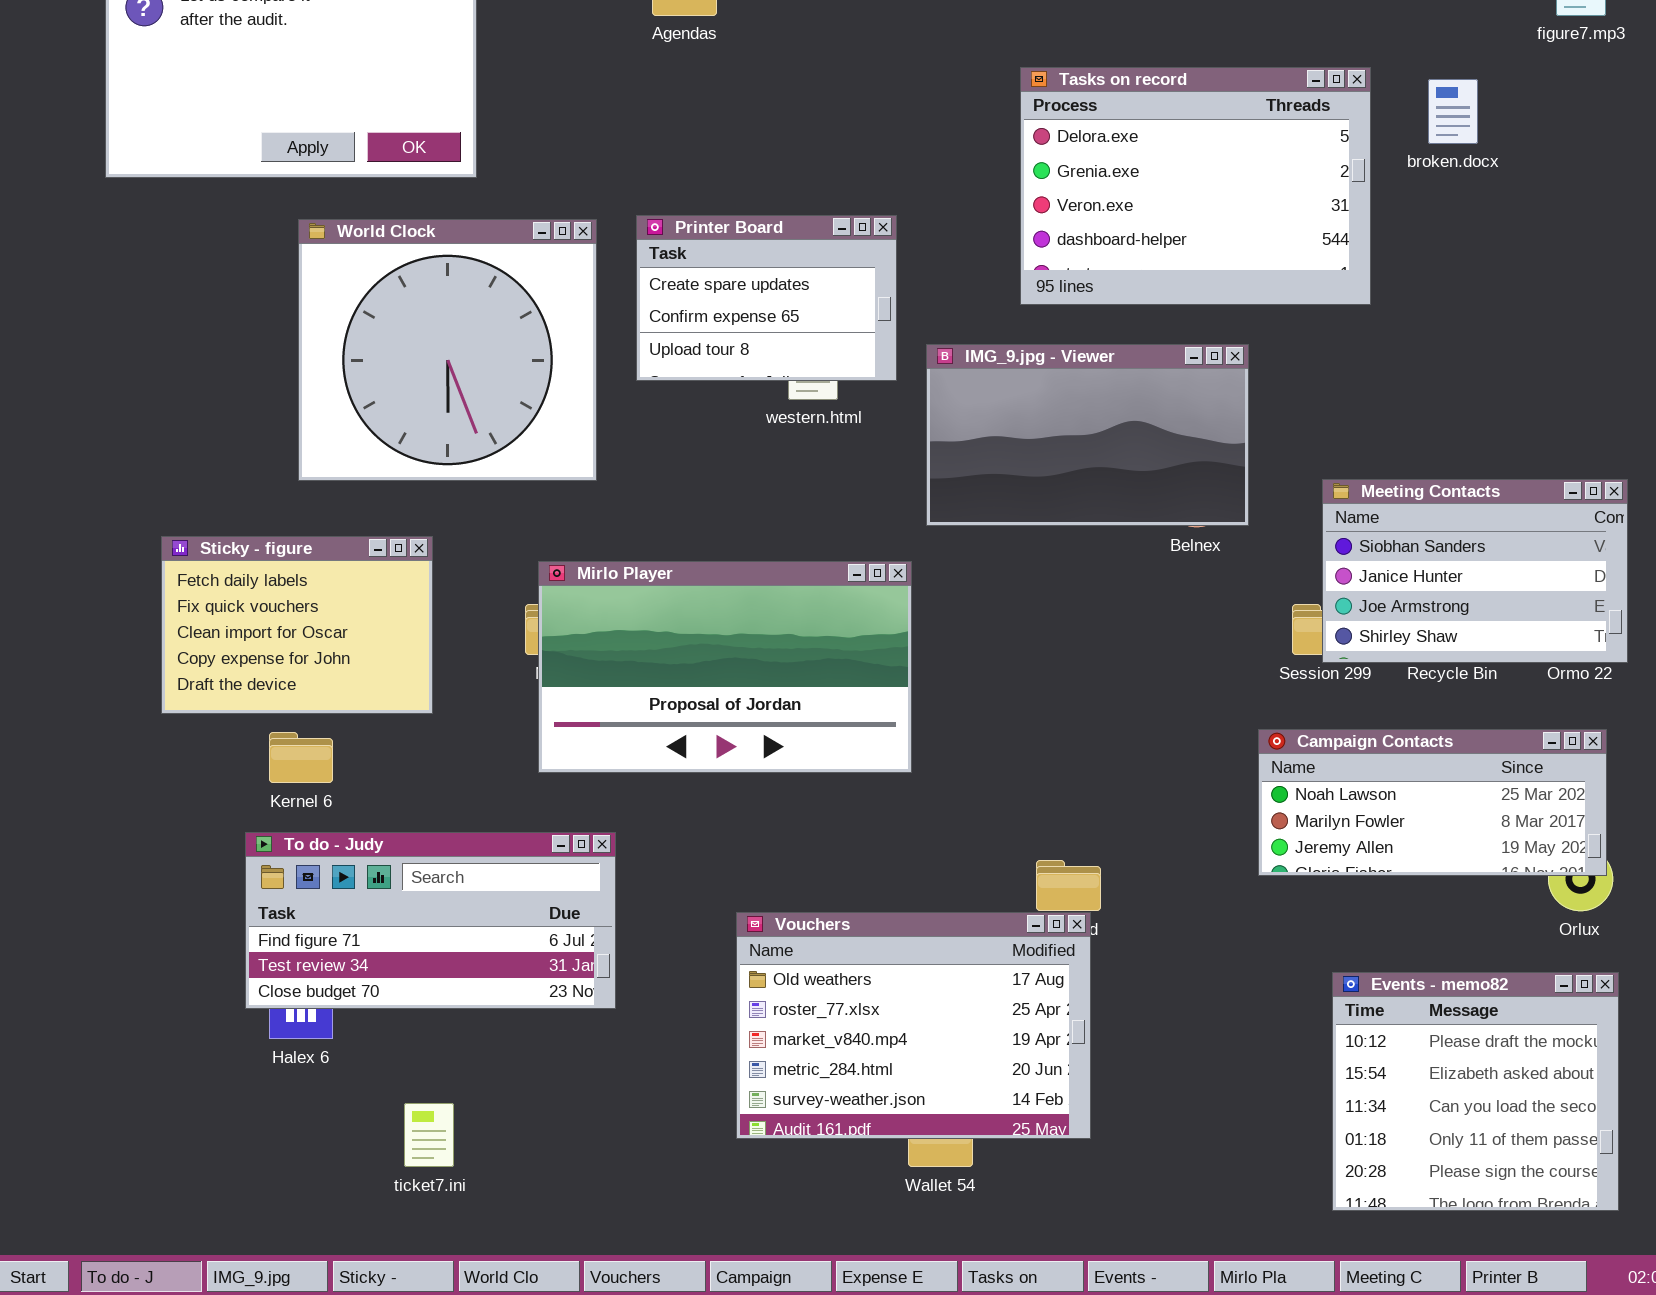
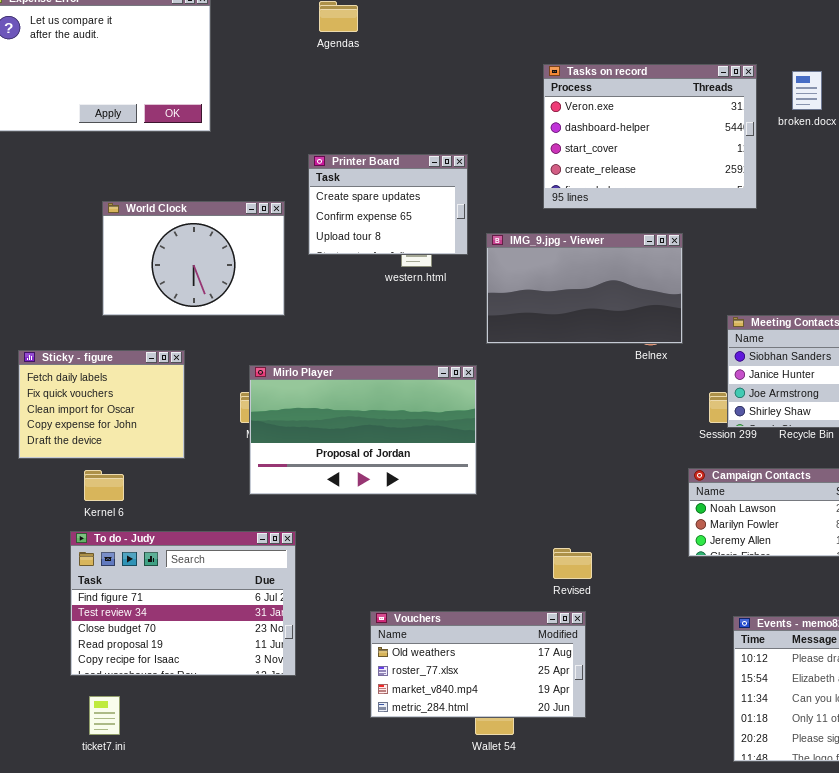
Tasks on record: [1020,67,1371,305] -> [543,64,757,209], scrolled down 2 rows
World Clock: [298,219,597,481] -> [102,201,285,316], resized
To do - Judy: [245,832,616,1009] -> [70,531,296,676], resized
Vouchers: [736,912,1091,1139] -> [370,611,586,718], resized
ticket7.ini: [404,1103,454,1167] -> [89,696,120,735], moved

